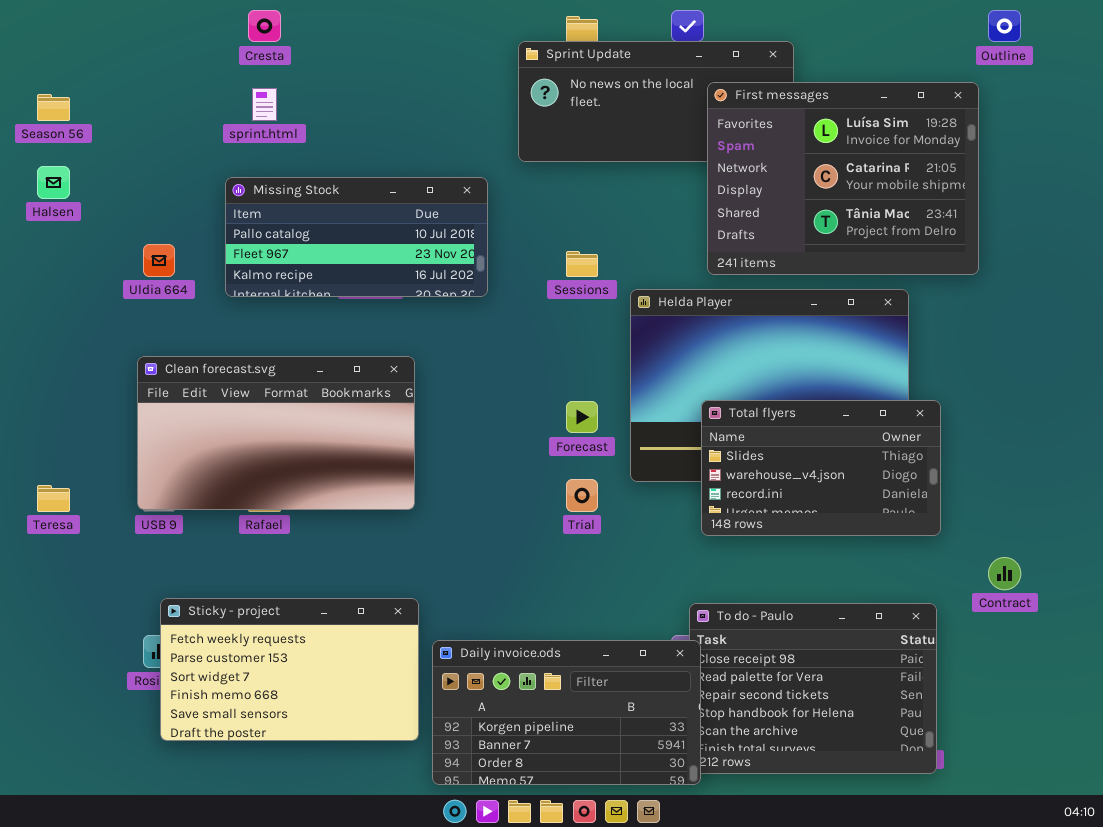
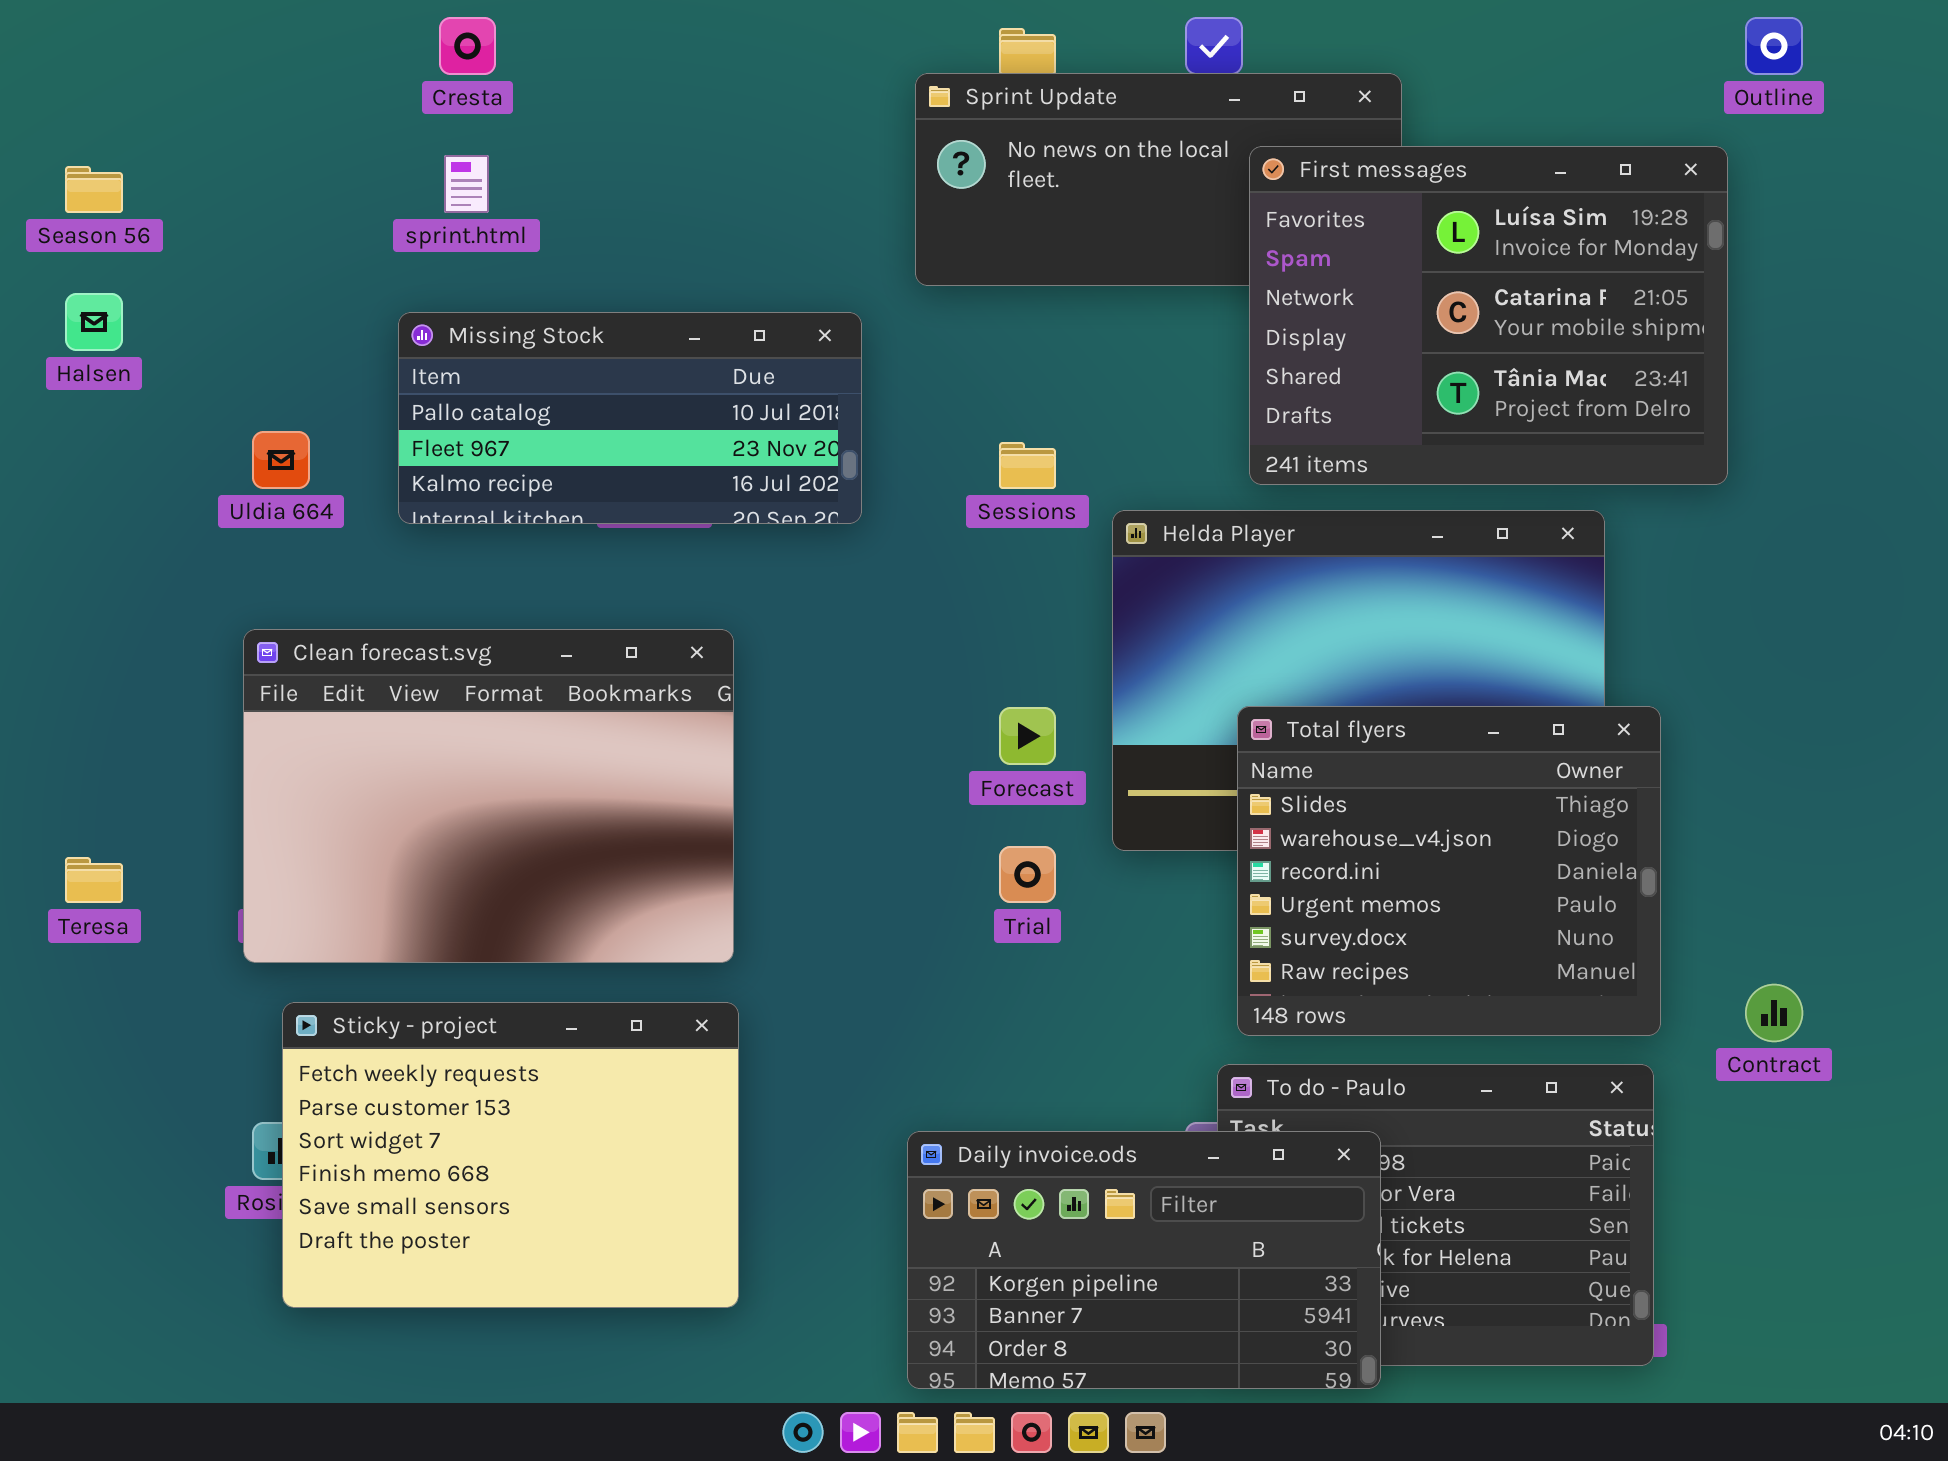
Clean forecast.svg: [137,356,415,510] -> [243,629,734,963], resized
Total flyers: [701,400,941,536] -> [1237,706,1661,1036], resized
Sticky - project: [160,598,419,741] -> [282,1002,739,1308], resized
Daily invoice.ods: [432,640,701,785] -> [907,1131,1381,1389], moved

